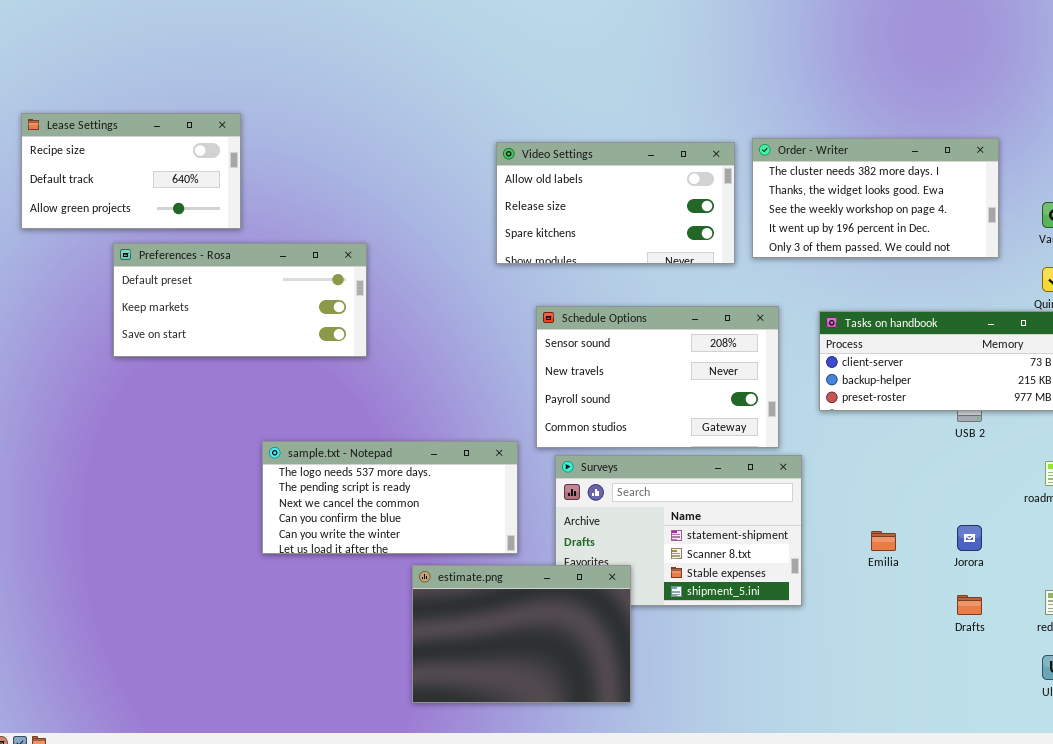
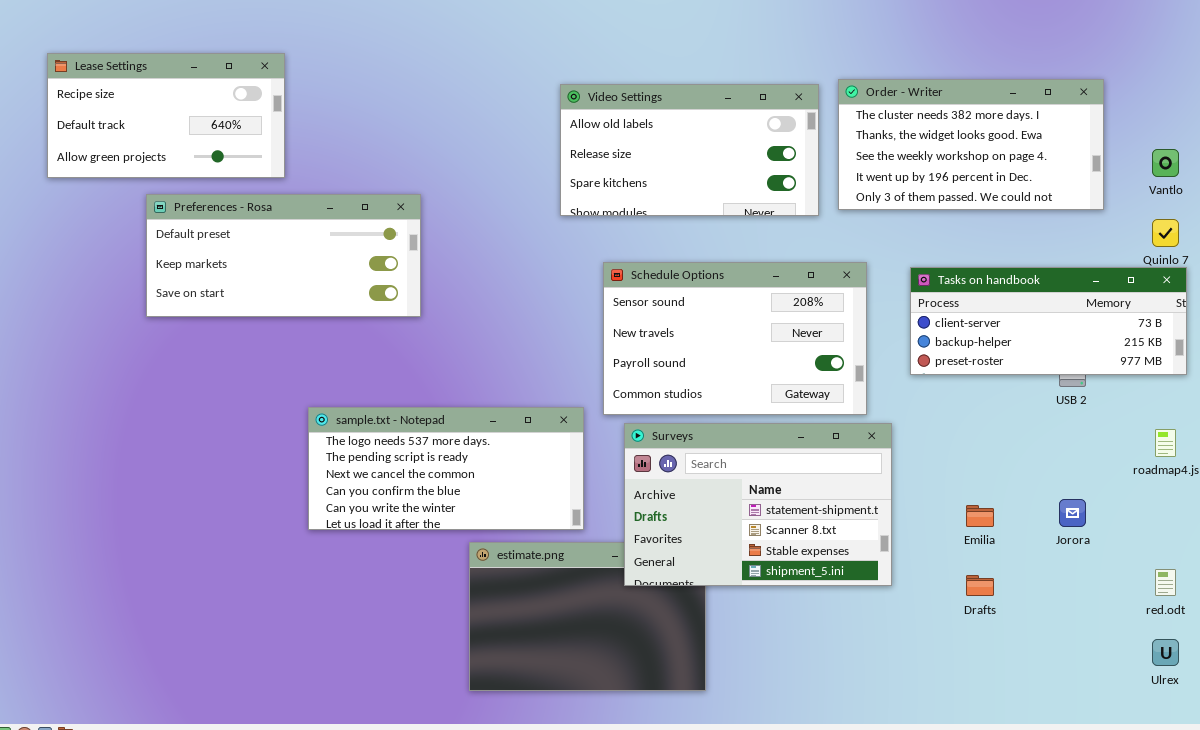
Surveys: [555,455,802,606] -> [624,423,892,586], raised
Drafts: [957,595,982,615] -> [966,575,994,596], moved

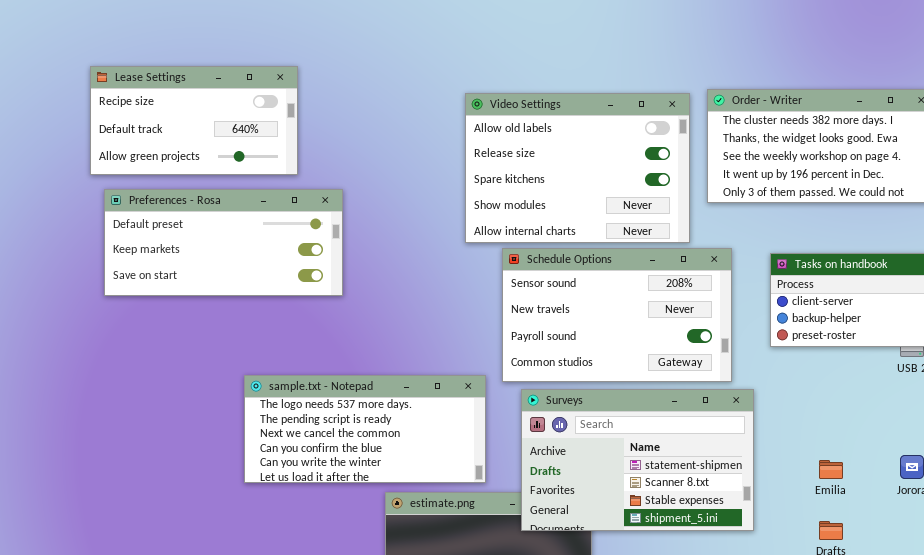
Lease Settings: [47,53,285,178] -> [90,66,298,175], moved
Video Settings: [560,84,819,216] -> [465,93,690,243], resized

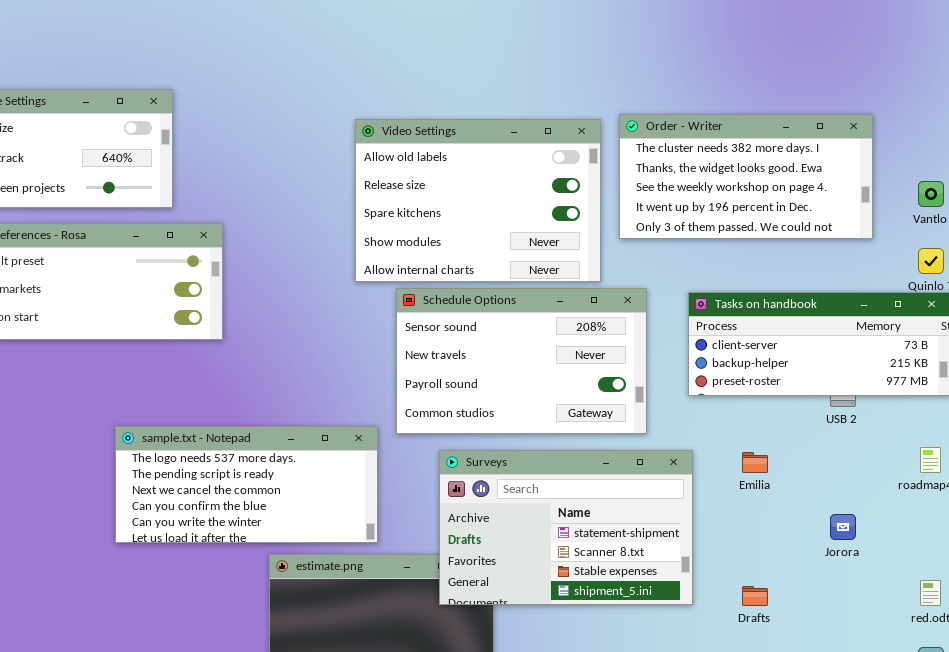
Surveys: [521,389,754,531] -> [439,450,693,605], moved
Emilia: [819,460,843,479] -> [742,452,768,473], moved

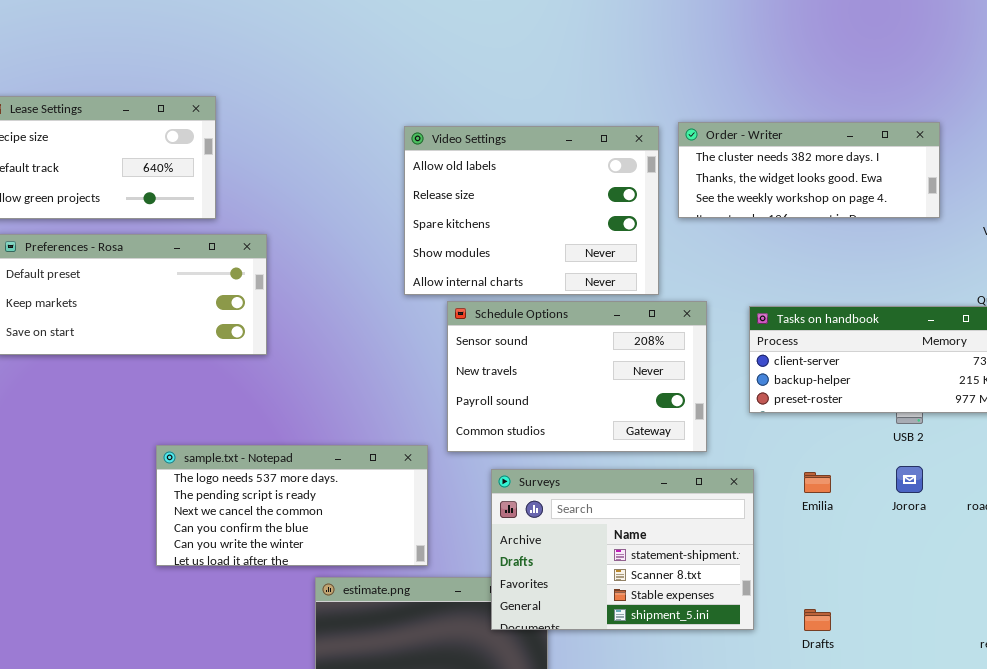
Order - Writer: [619,114,873,239] -> [678,122,940,218], resized
Jorora: [830,514,856,540] -> [896,466,923,493], moved

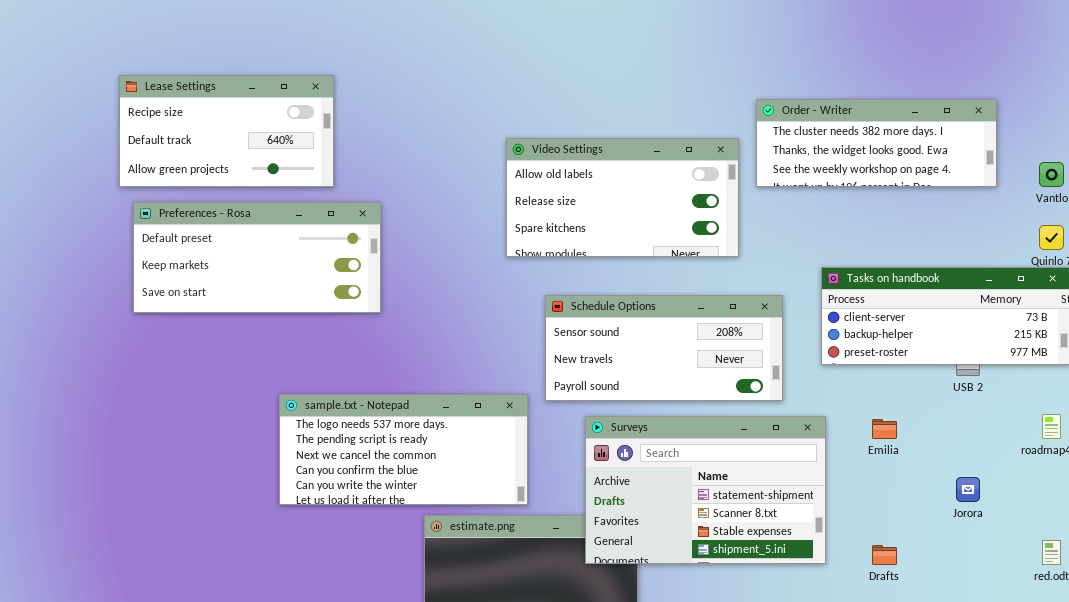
Video Settings: [404,126,659,295] -> [506,138,739,257], resized
Schedule Options: [447,301,707,452] -> [545,295,783,401], resized
Jorora: [896,466,923,493] -> [956,477,980,502], moved

